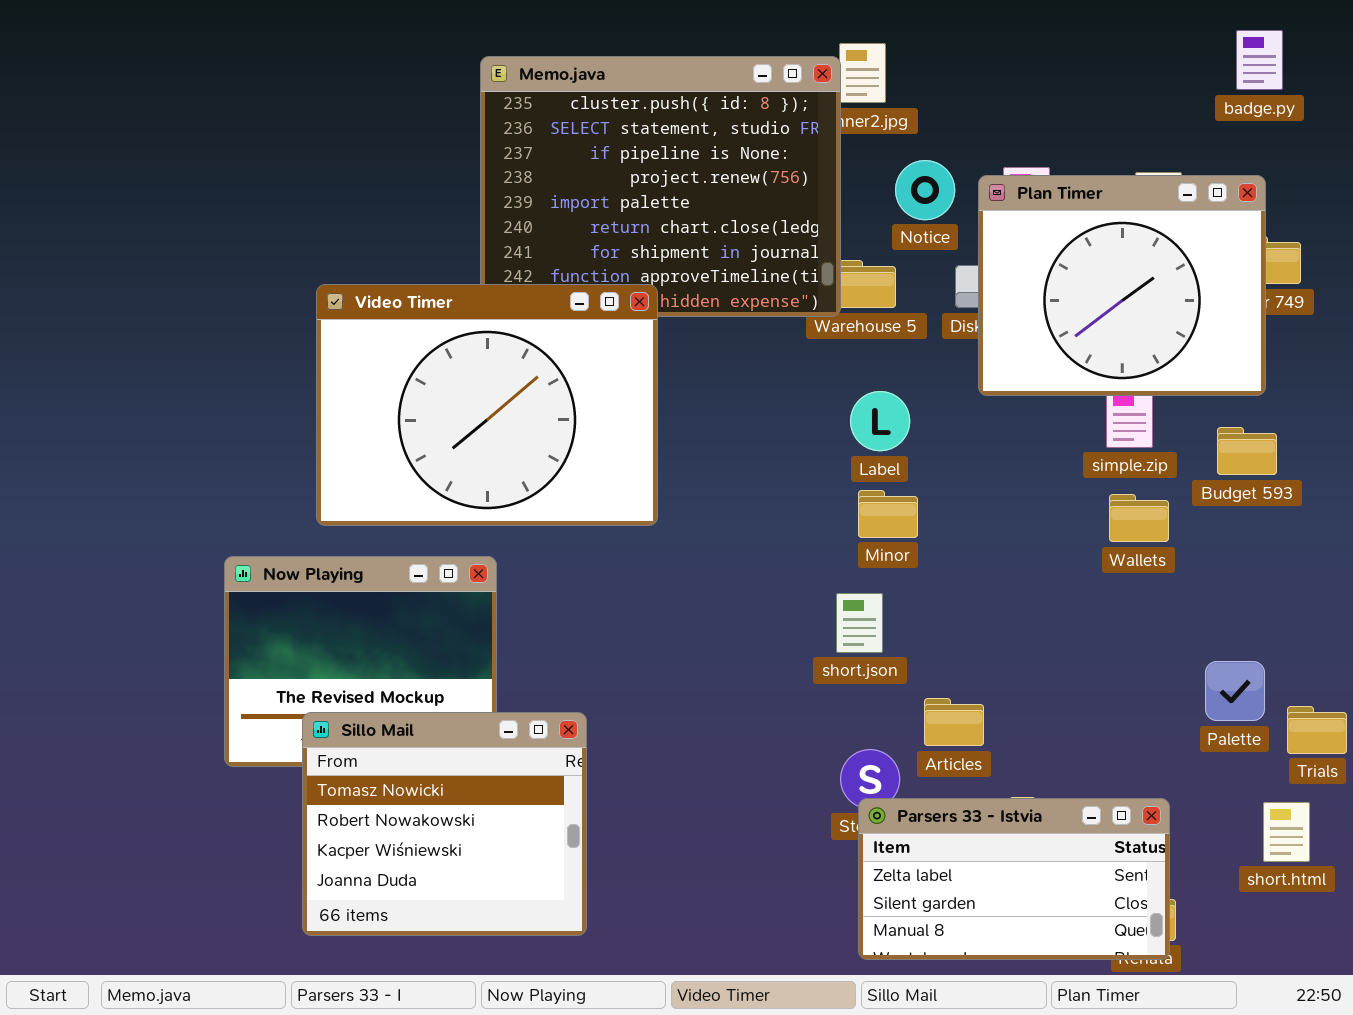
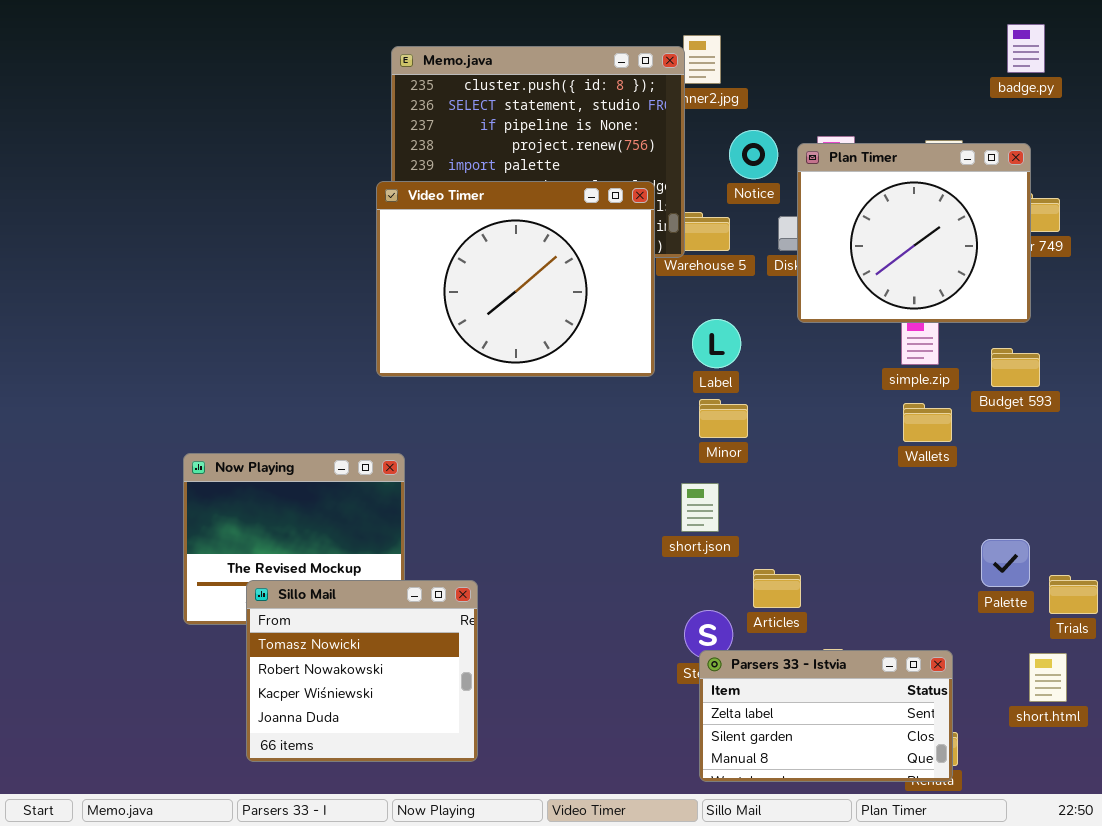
Video Timer: [316,284,658,526] -> [376,181,655,377], moved

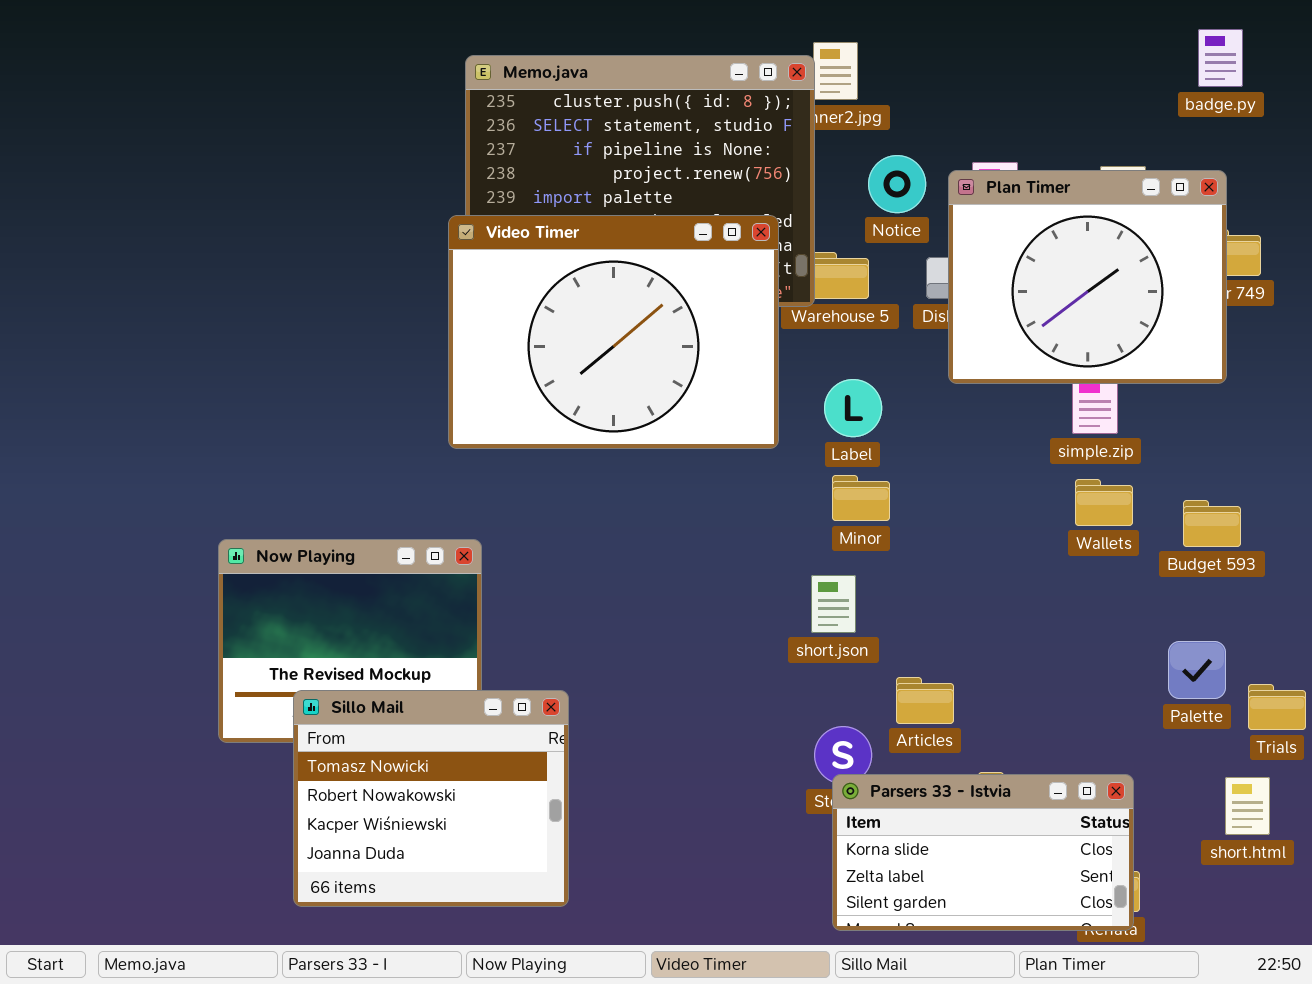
Budget 593: [991,348,1040,387] -> [1183,500,1241,547], moved
Parsers 33 - Istvia: [699,650,953,782] -> [832,774,1134,931], scrolled up 1 row

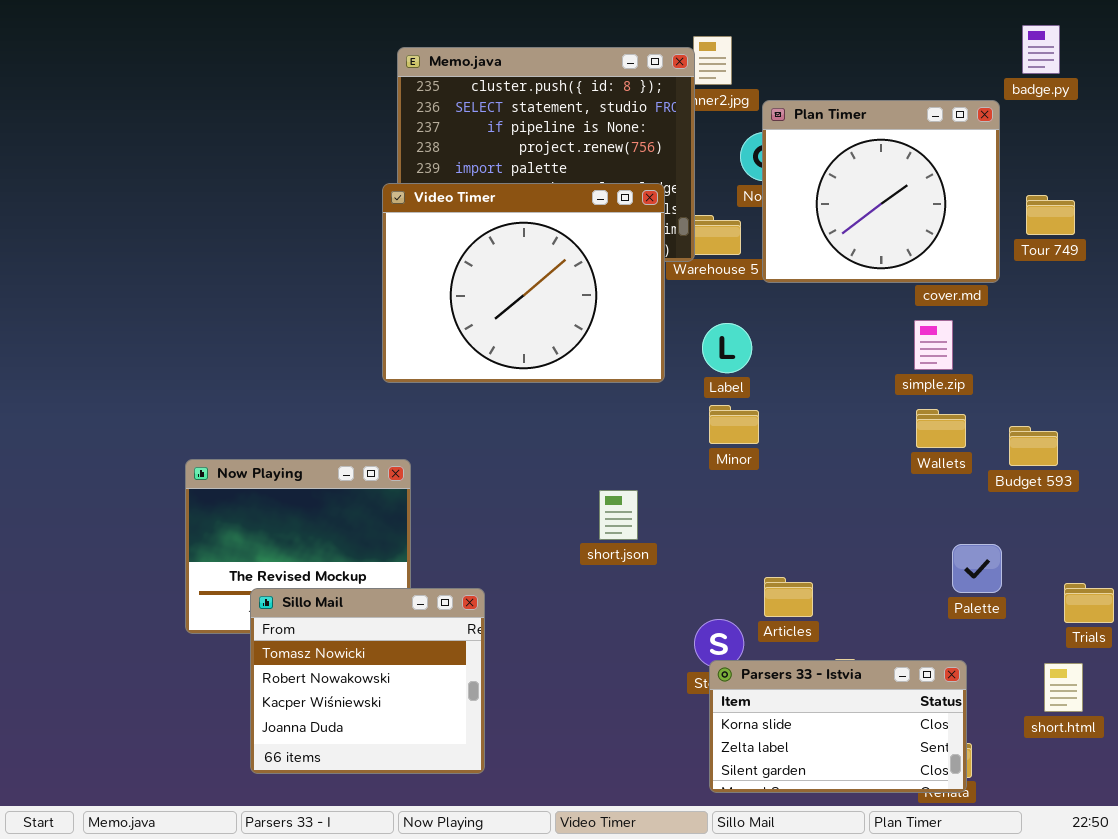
Plan Timer: [948,170,1227,384] -> [762,100,1000,283], moved
short.json: [811,575,856,633] -> [599,490,638,540], moved
Palette: [1168,641,1226,699] -> [952,544,1002,593], moved

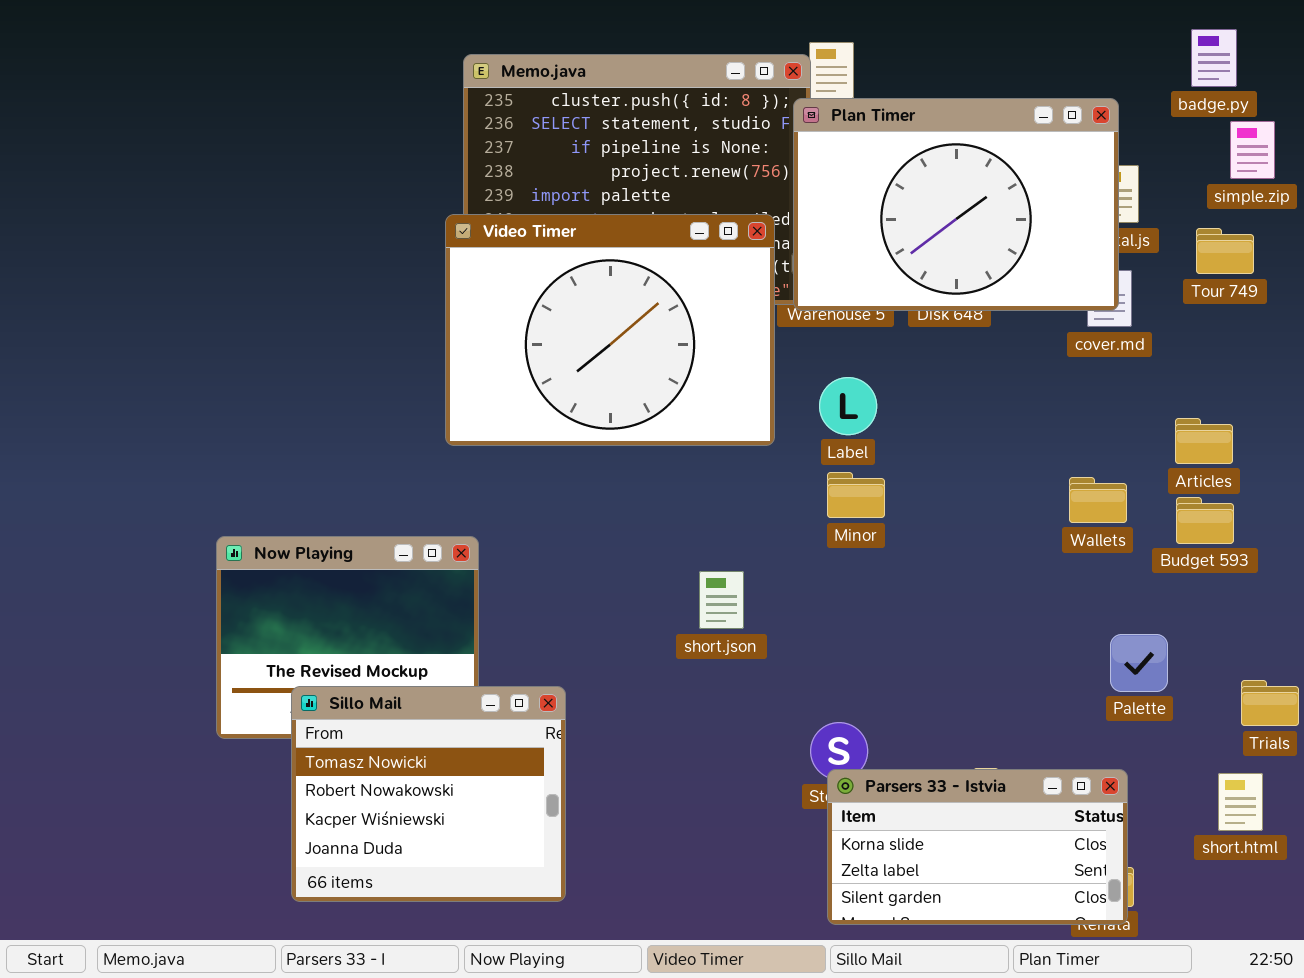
Plan Timer: [762,100,1000,283] -> [793,98,1119,311], moved, resized
simple.zip: [914,320,953,370] -> [1230,121,1275,179], moved
Articles: [764,577,813,617] -> [1175,418,1233,464], moved

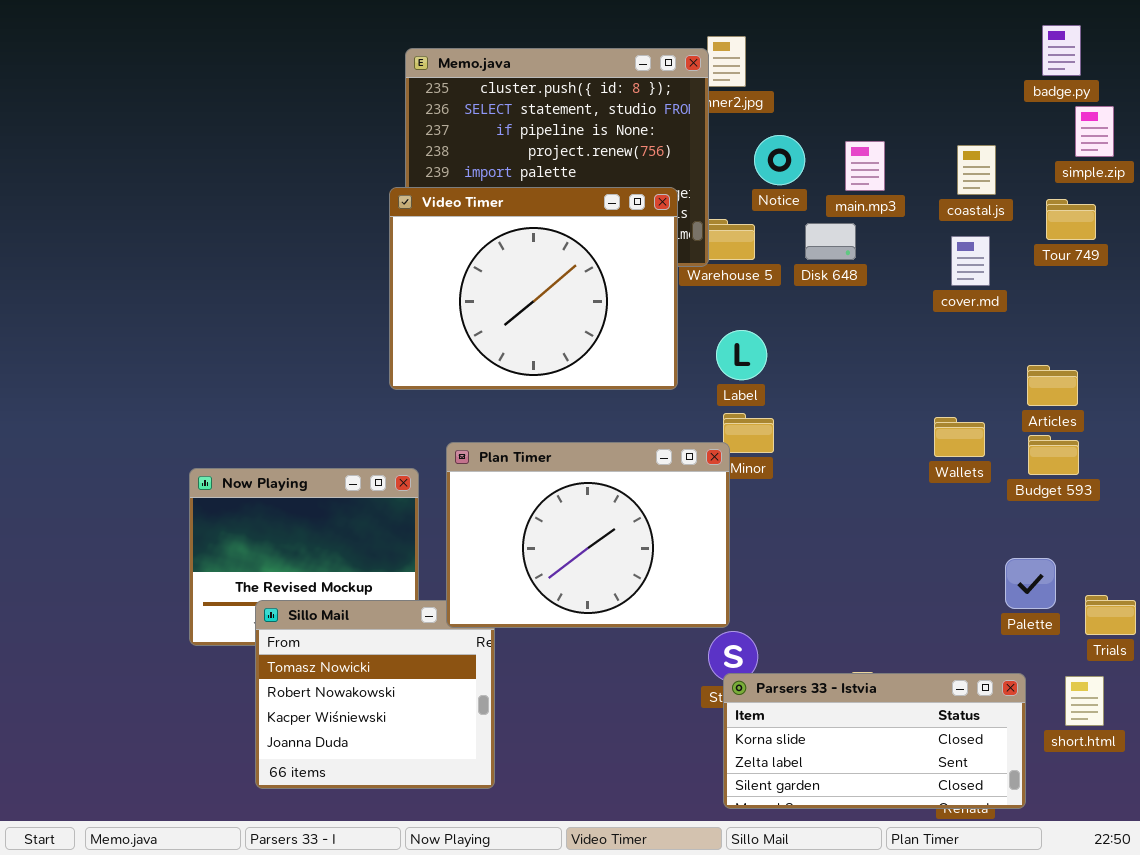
Plan Timer: [793,98,1119,311] -> [446,442,730,628], moved
Palette: [1110,634,1168,692] -> [1005,558,1056,609], moved
Parsers 33 - Istvia: [827,769,1128,925] -> [723,673,1026,809], resized

